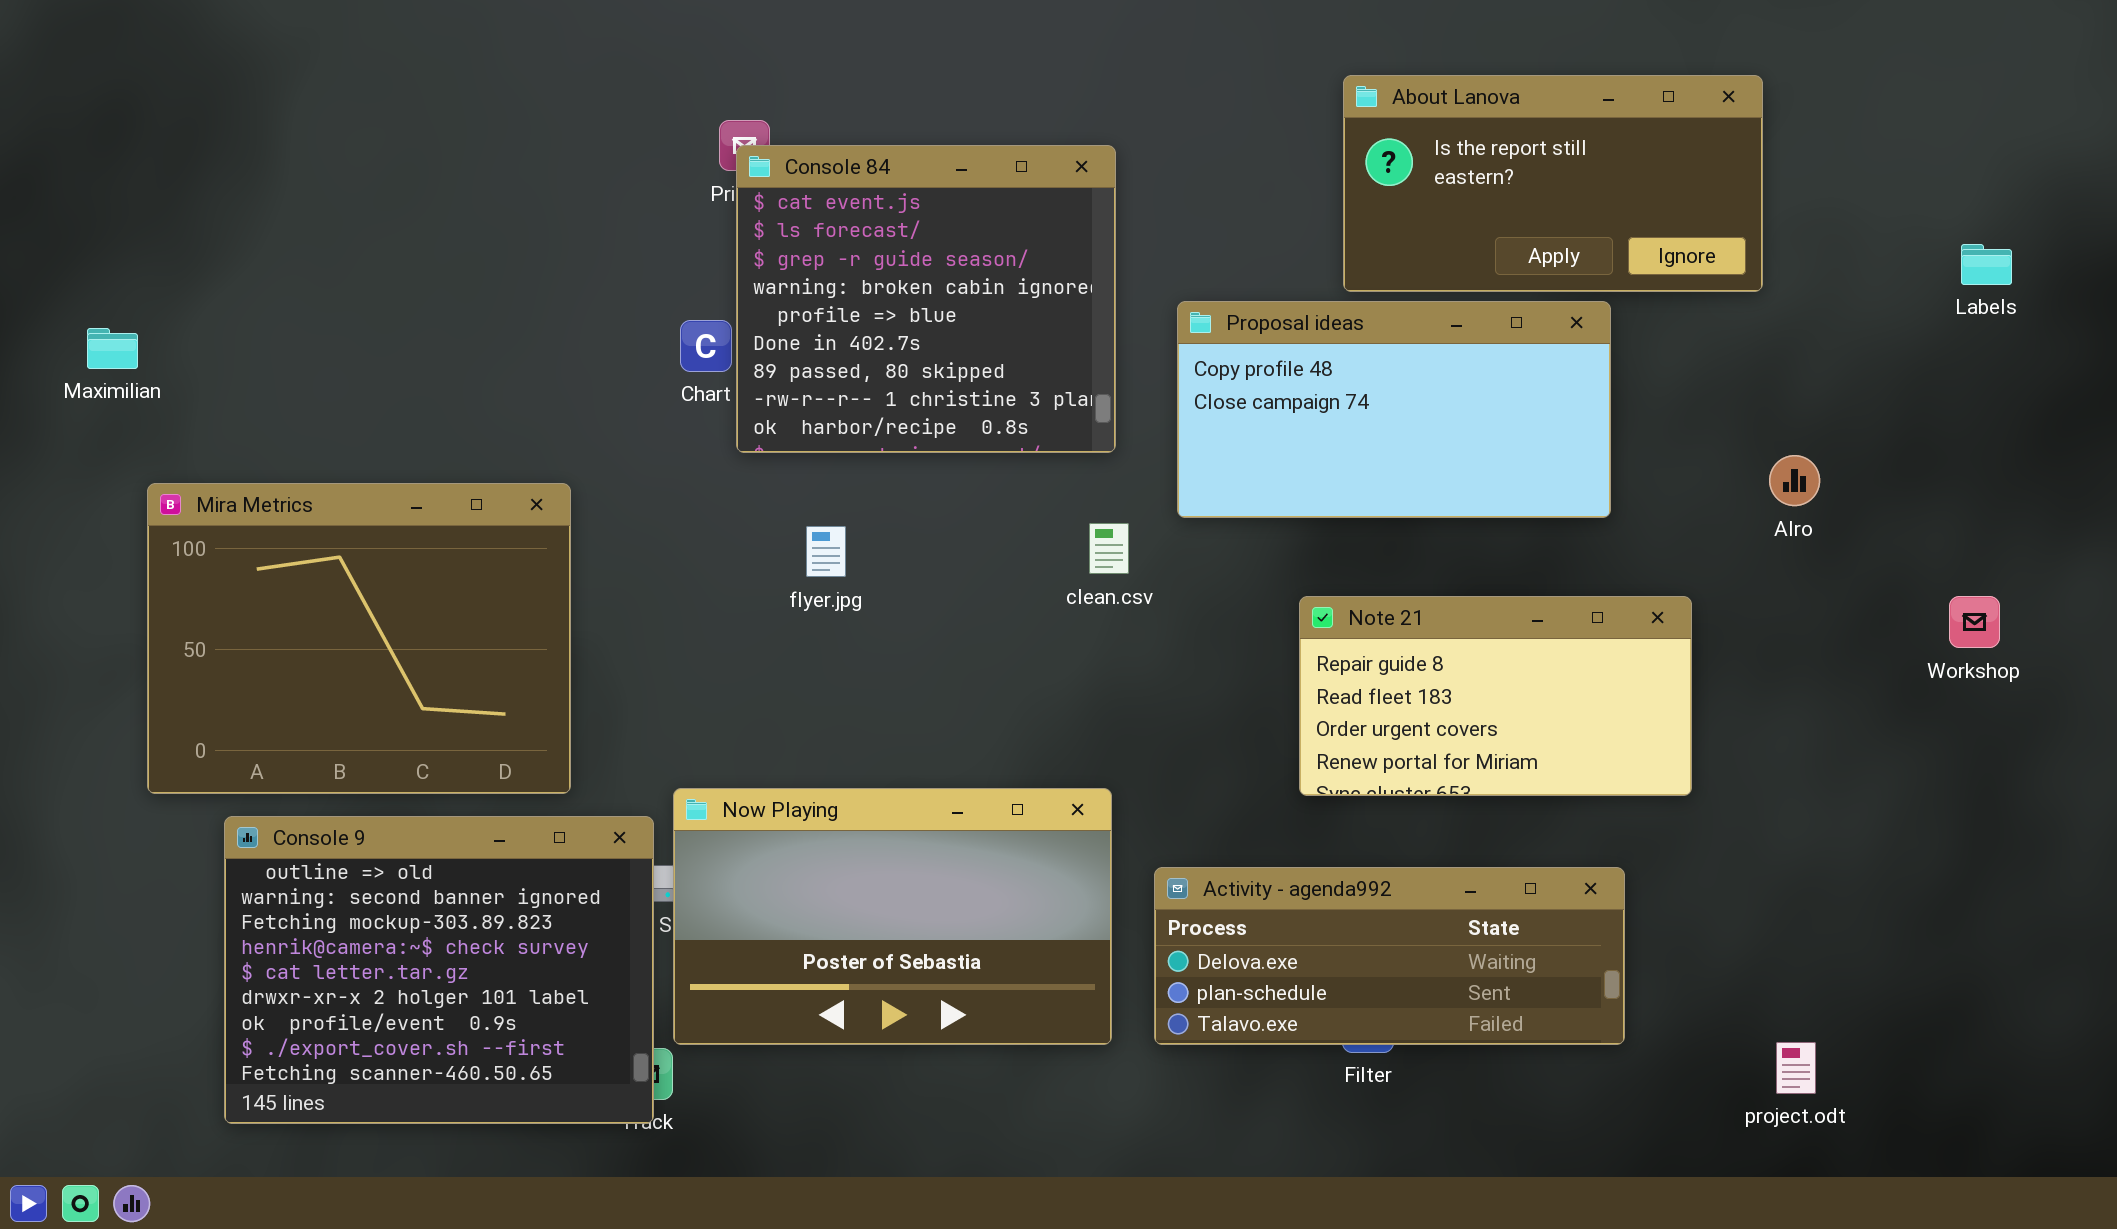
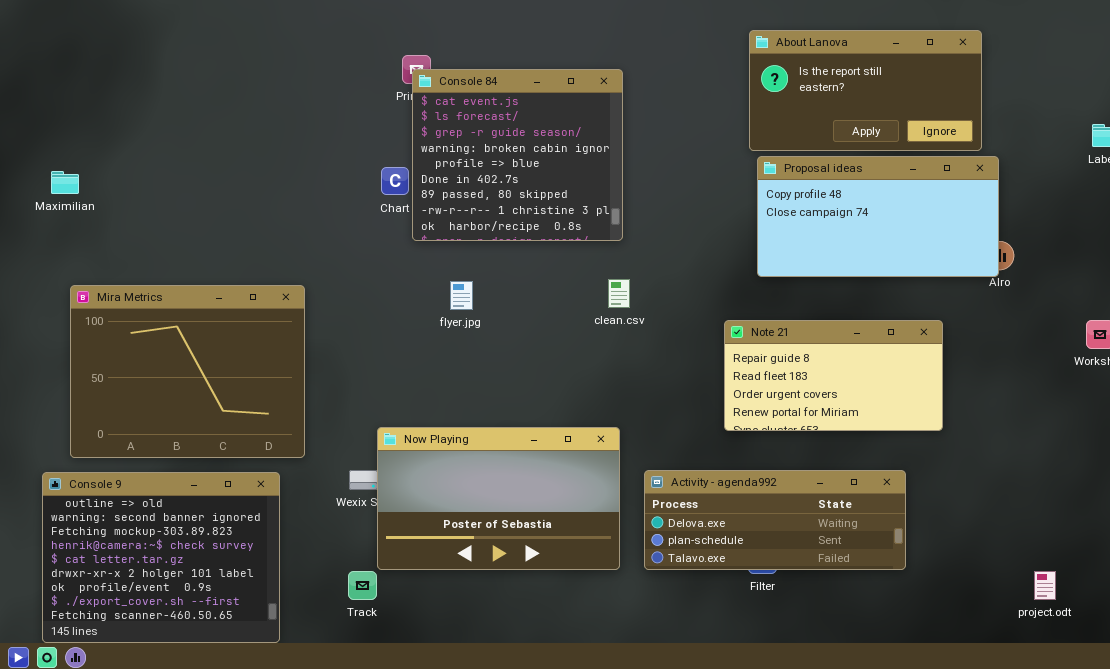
Proposal ideas: [1177,301,1611,518] -> [757,156,999,277], moved
Mira Metrics: [147,483,571,794] -> [70,285,305,458], moved
Console 9: [224,816,654,1124] -> [42,472,280,643], moved
project.odt: [1776,1042,1816,1094] -> [1034,571,1056,600], moved

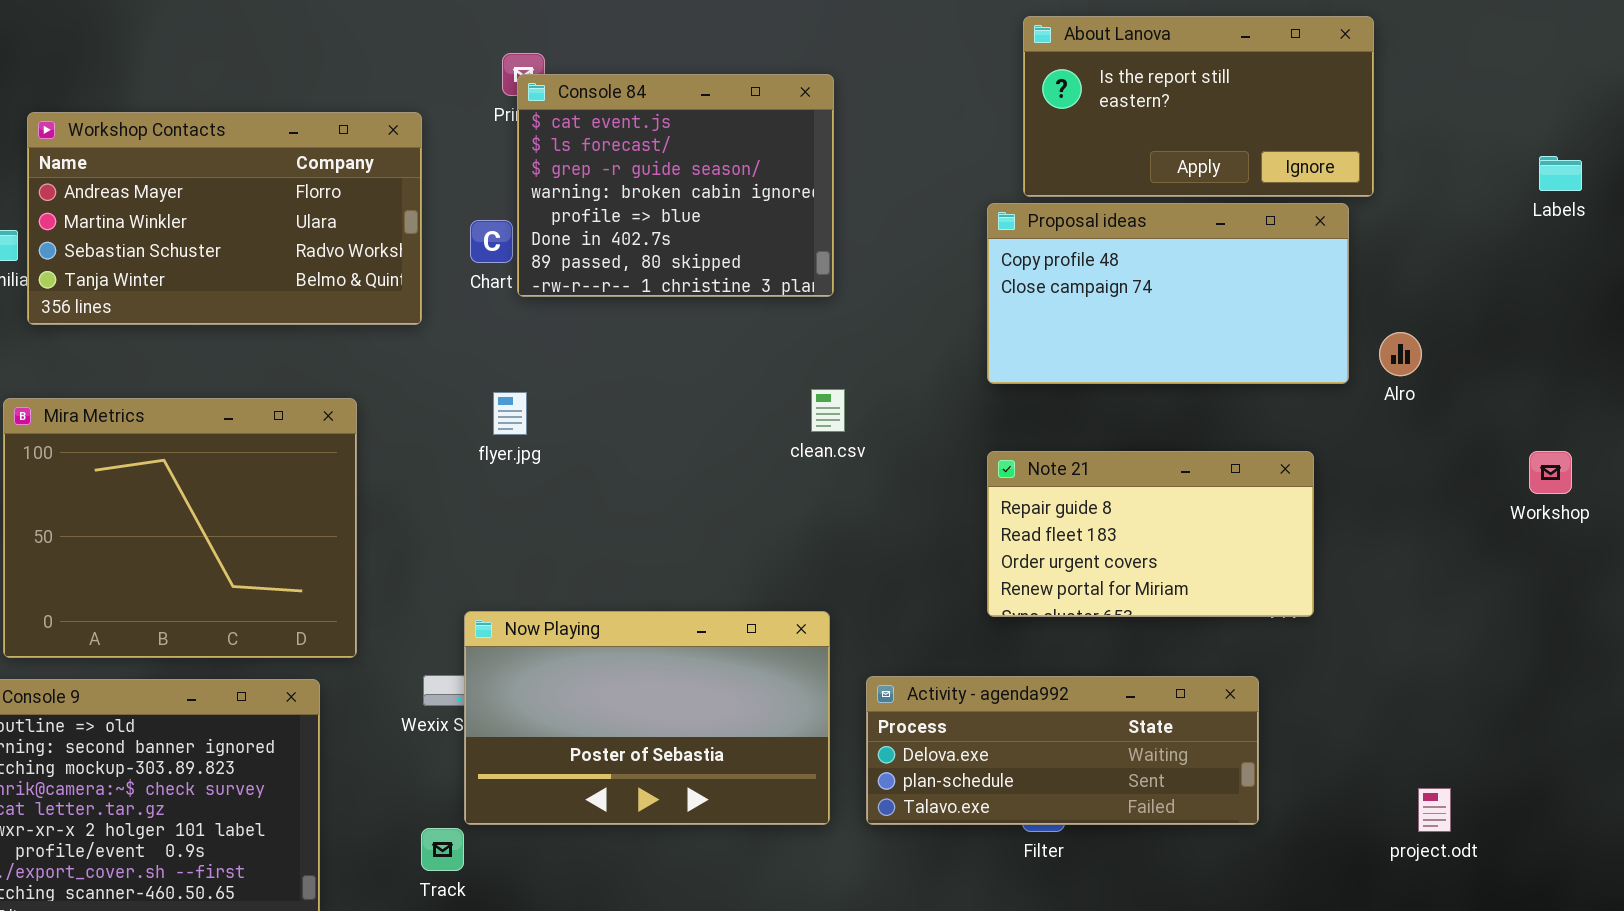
Console 84: [412,69,623,241] -> [517,74,834,297], resized
Workshop Contacts: none -> [27,112,422,325], opened
Proposal ideas: [757,156,999,277] -> [987,203,1349,384], moved
flyer.jpg: [450,281,473,310] -> [493,392,527,435], moved
project.odt: [1034,571,1056,600] -> [1418,788,1451,832], moved

